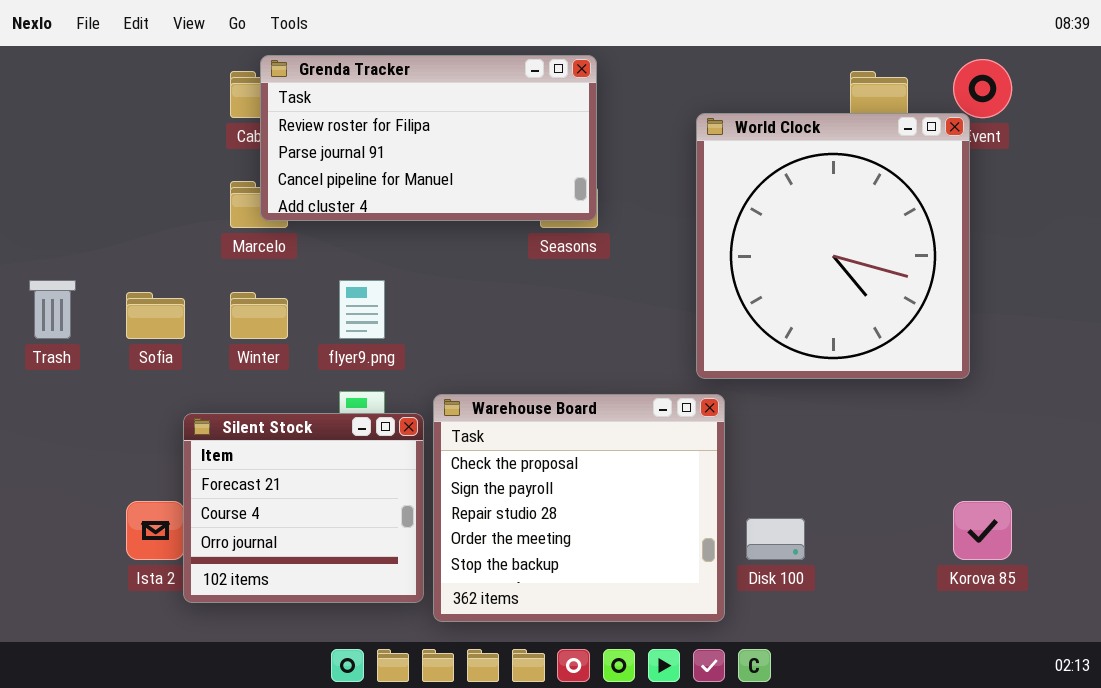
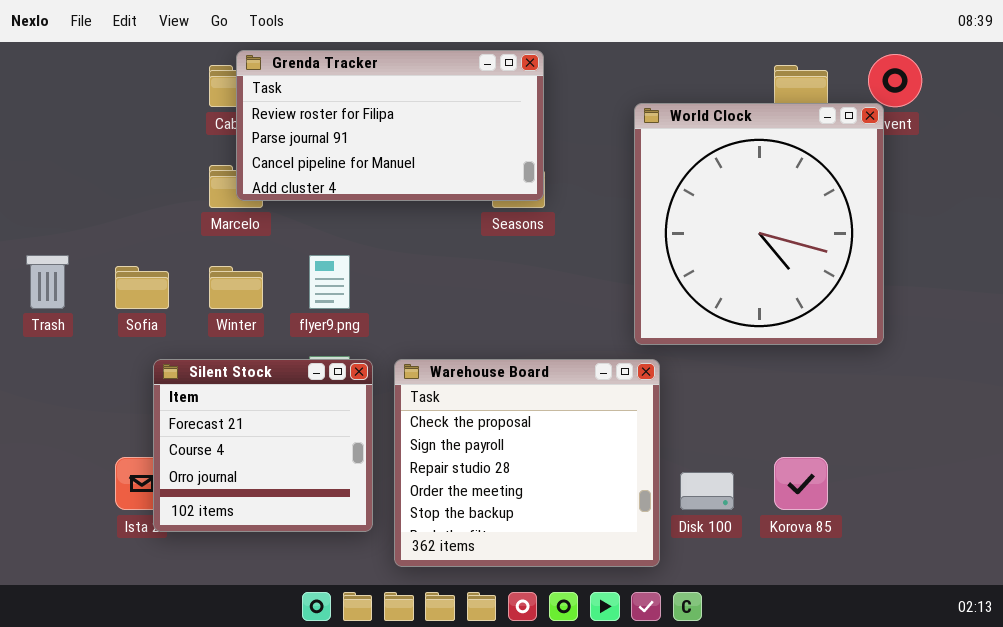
Silent Stock: [183,413,424,603] -> [153,359,373,532], moved
Korova 85: [953,501,1012,560] -> [774,457,828,510], moved

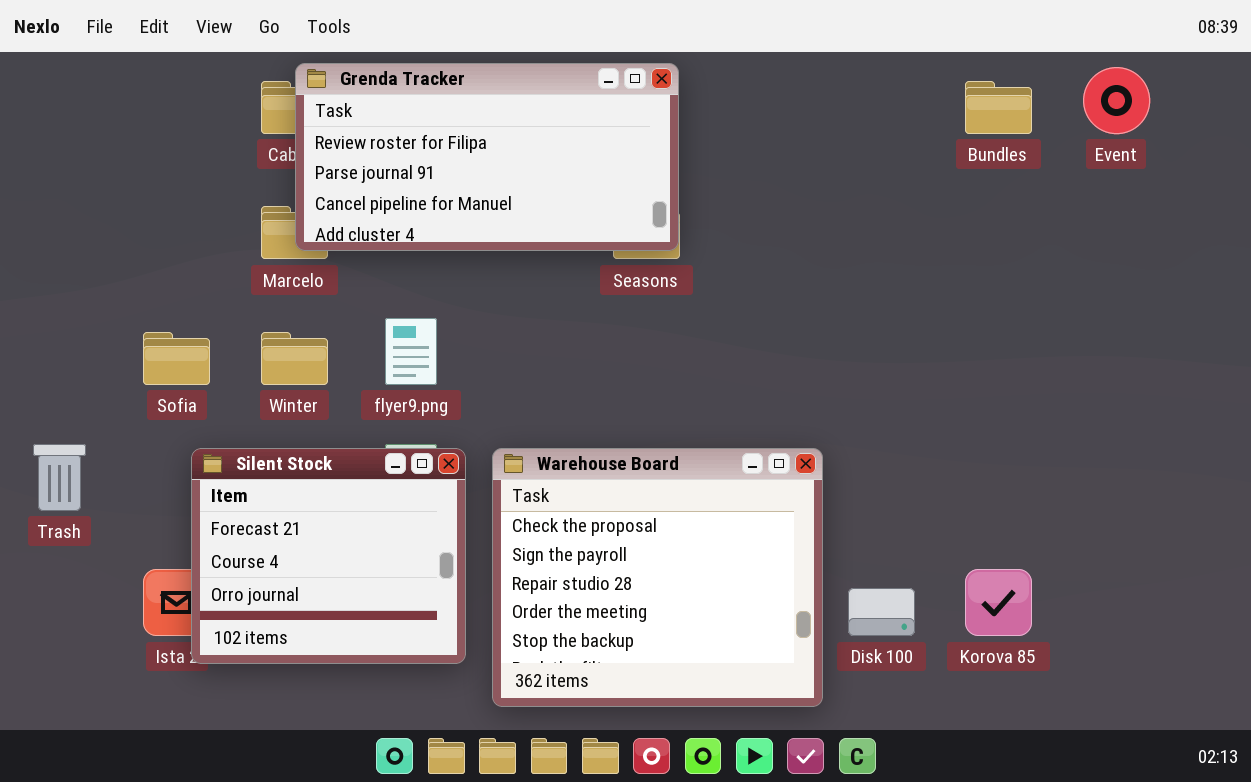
World Clock: [634,103,884,345] -> none, closed
Trash: [26,255,69,309] -> [33,444,86,511], moved

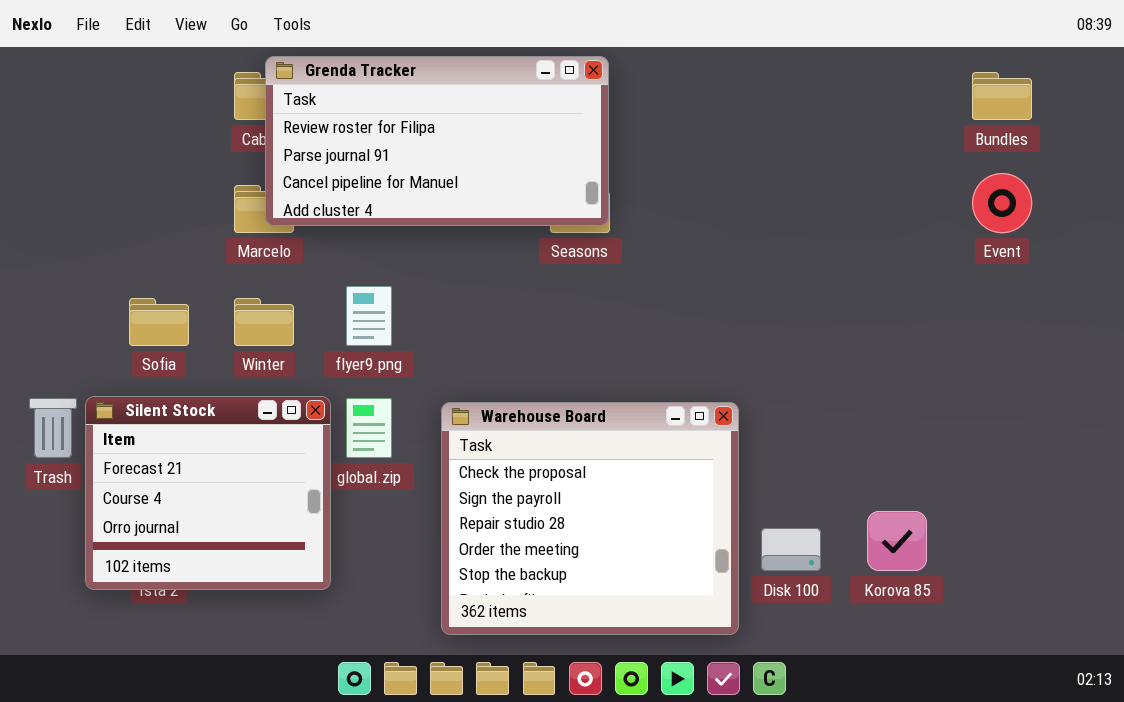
Event: [1083,67,1150,134] -> [972,173,1032,233], moved
Bundles: [965,81,1032,134] -> [972,72,1032,120], moved
Silent Stock: [191,448,466,664] -> [85,396,331,590], moved

